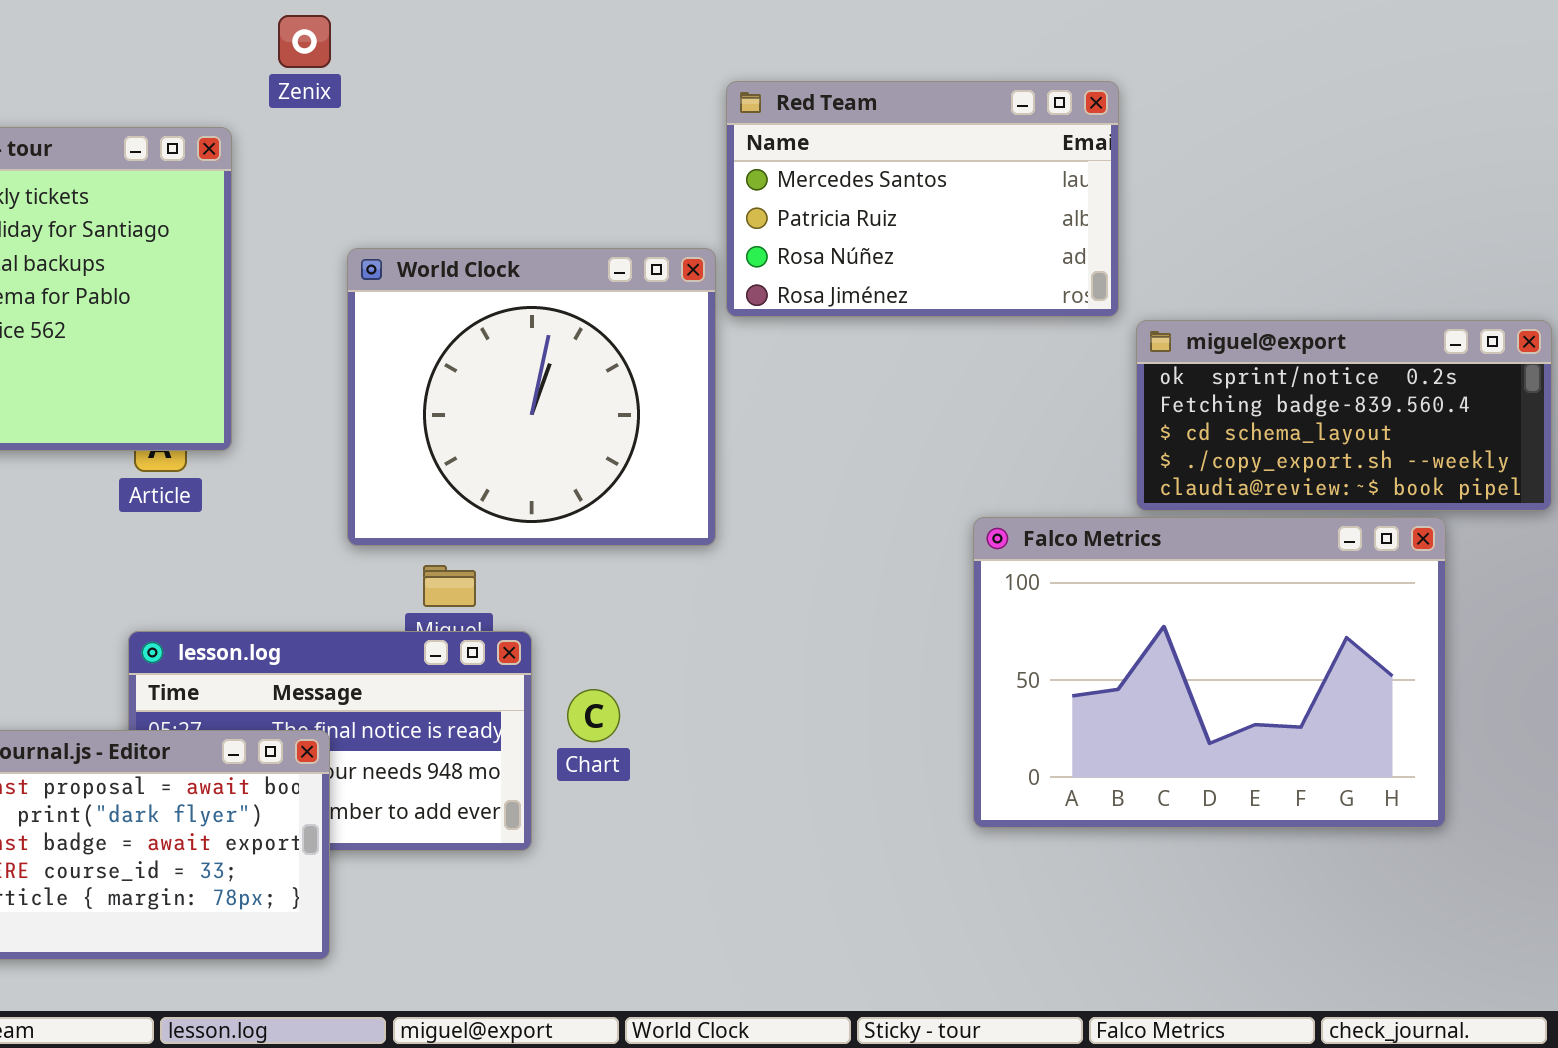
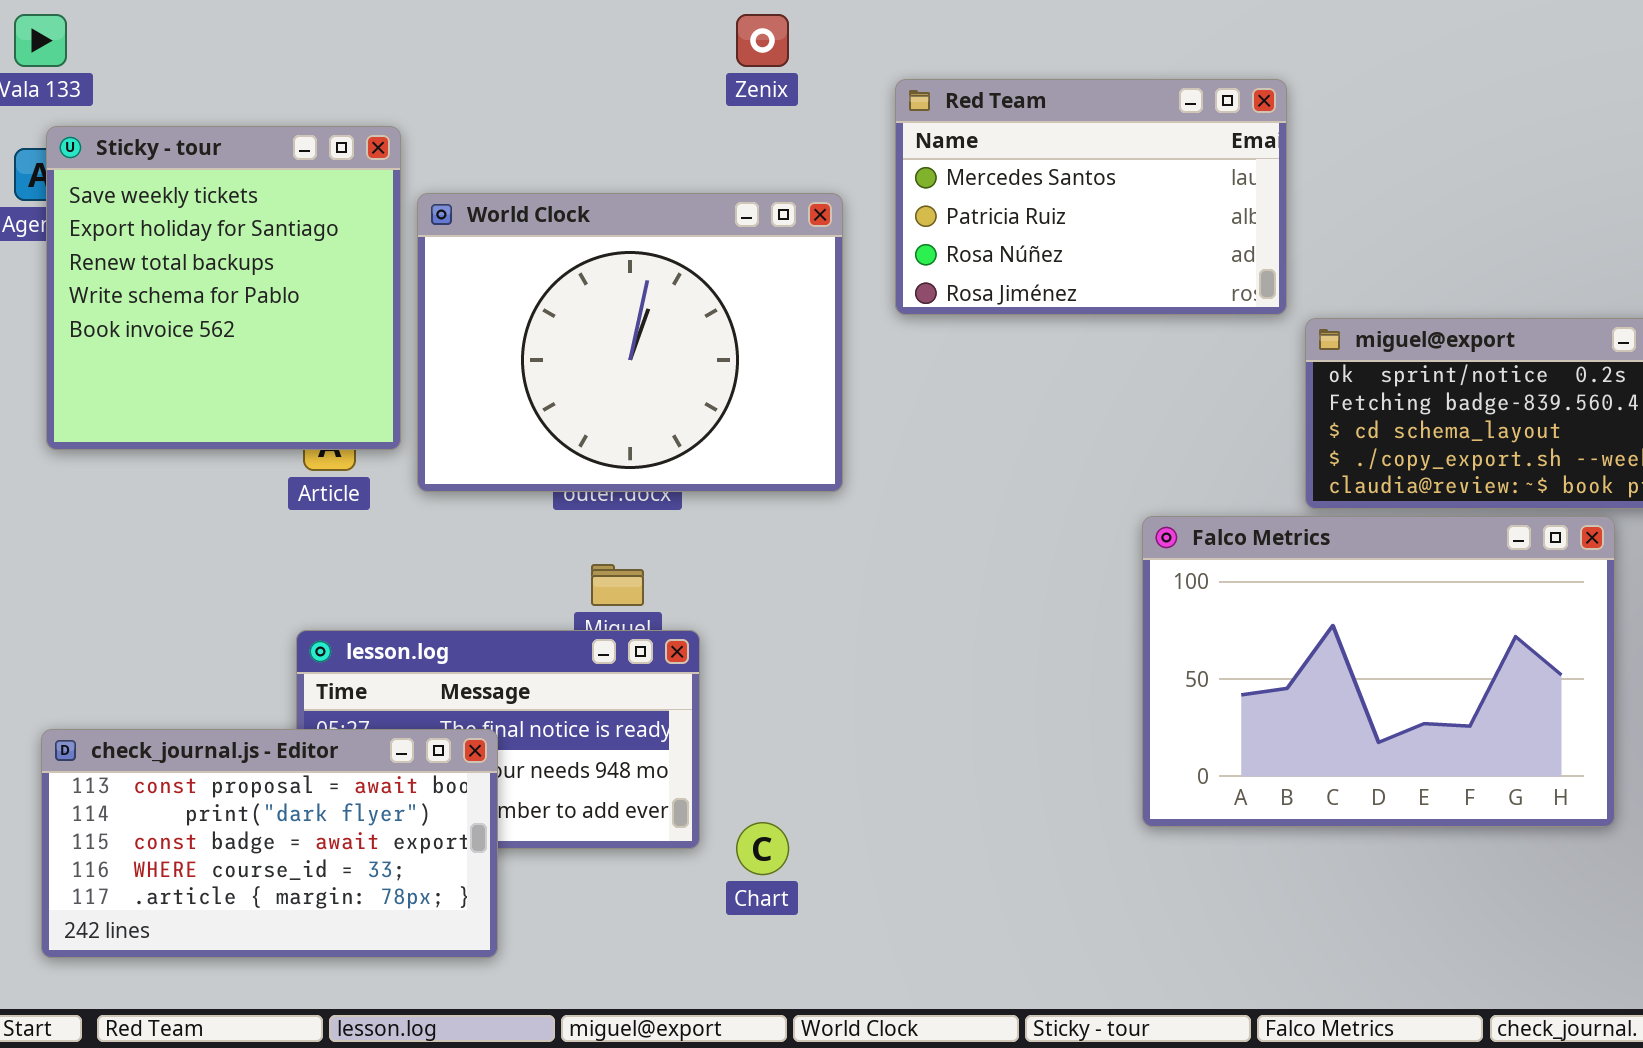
Zenix: [278,15,331,68] -> [736,14,789,67], moved
World Clock: [347,248,716,546] -> [417,193,843,492], moved, resized
Chart: [567,689,620,742] -> [736,822,789,875], moved

